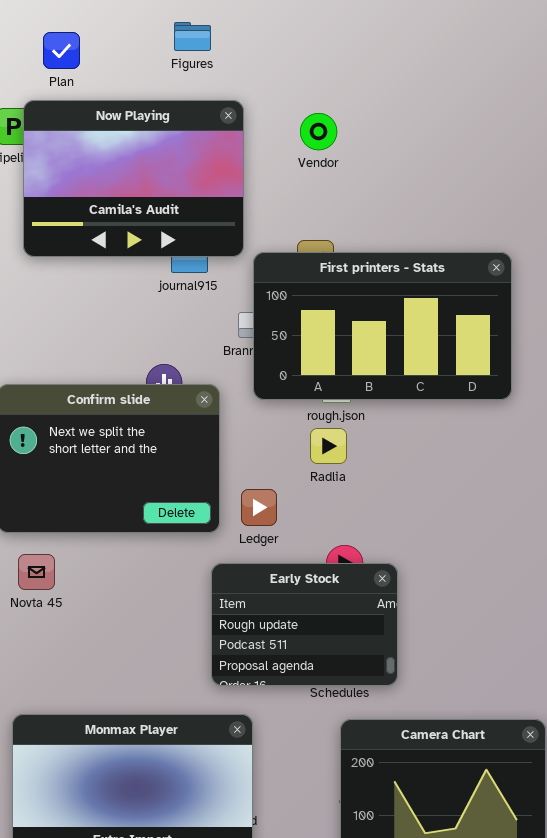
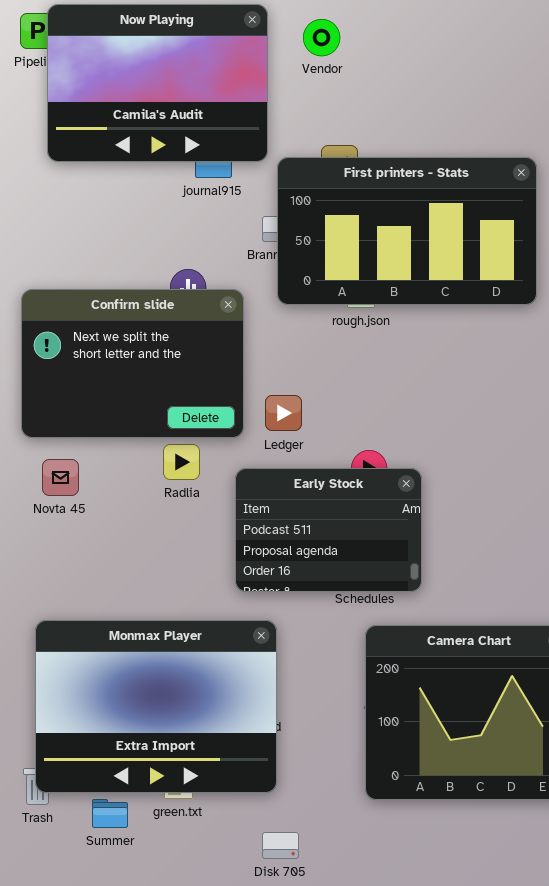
Vendor: [300,113,337,150] -> [303,19,340,56], moved
Radlia: [310,428,347,464] -> [163,444,200,480], moved
Early Stock: [211,563,398,686] -> [235,468,422,592], scrolled down 1 row

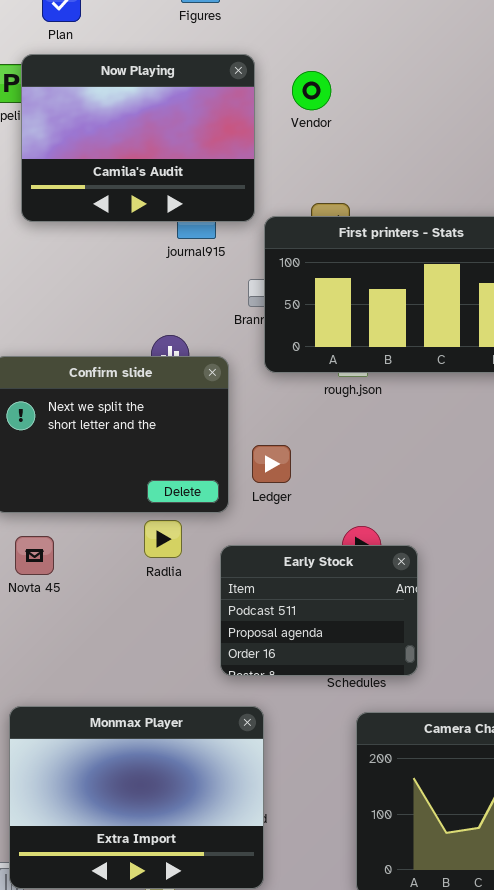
Ledger: [265,395,302,431] -> [252,445,291,483], moved

